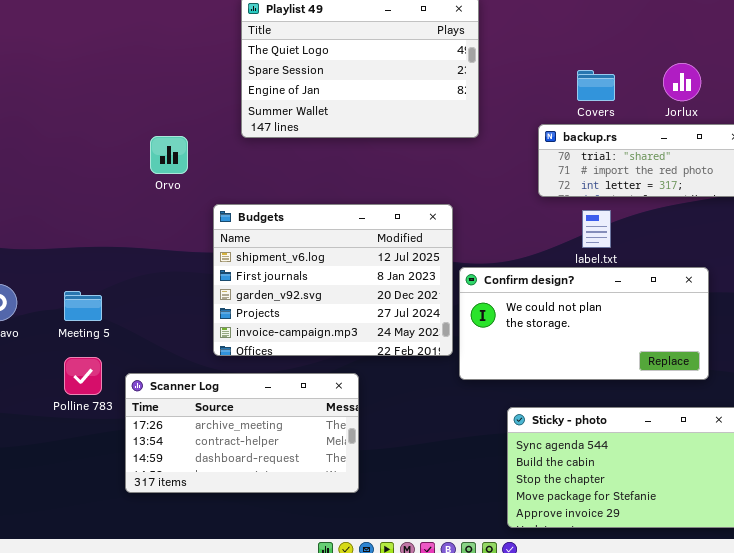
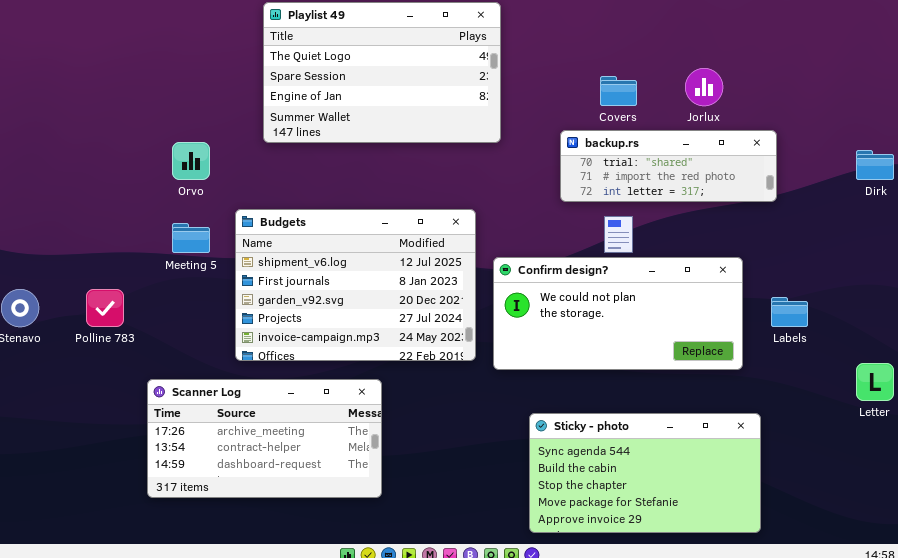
Confirm design?: [459,267,709,380] -> [493,257,743,370], moved
Meeting 5: [64,291,102,321] -> [172,223,210,253], moved
Polline 783: [64,357,102,395] -> [86,289,124,327], moved

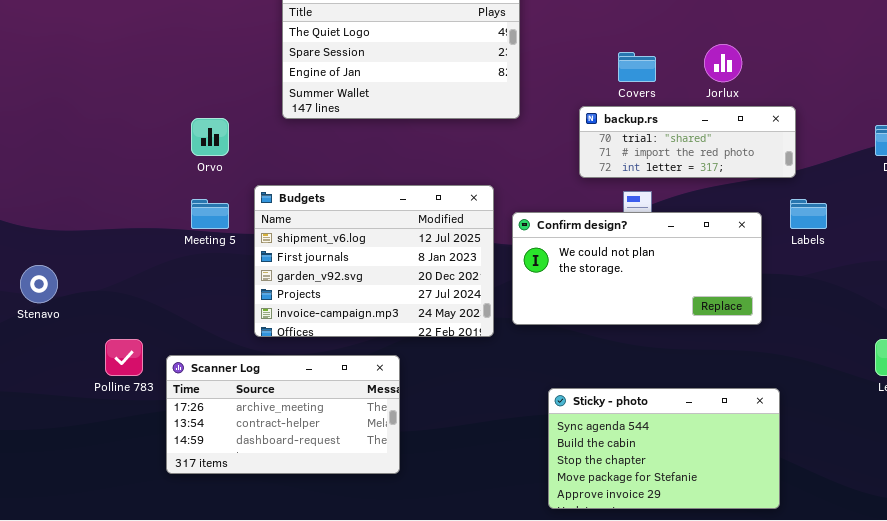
Confirm design?: [493,257,743,370] -> [512,212,762,325], moved
Polline 783: [86,289,124,327] -> [105,339,143,376], moved
Labels: [771,297,808,327] -> [790,199,827,229], moved

